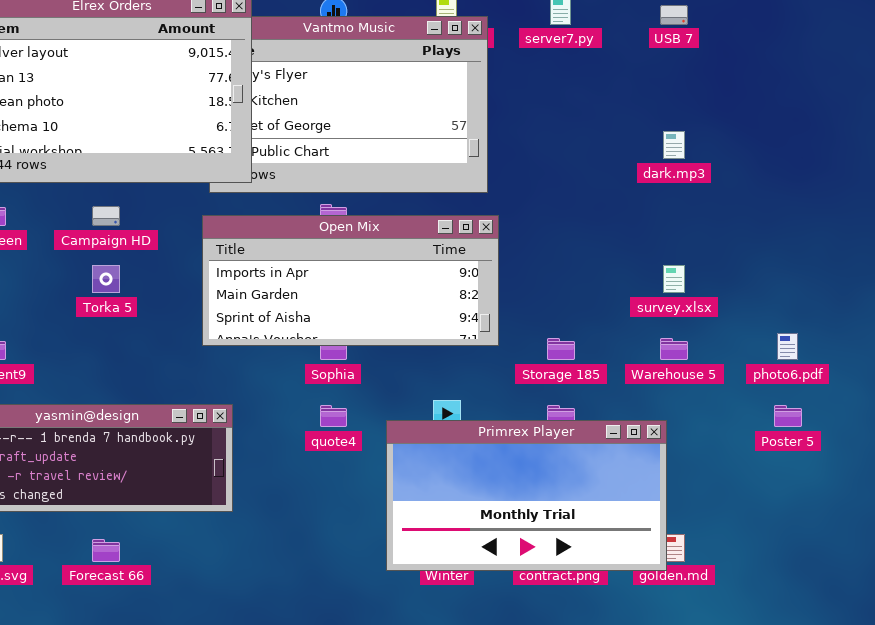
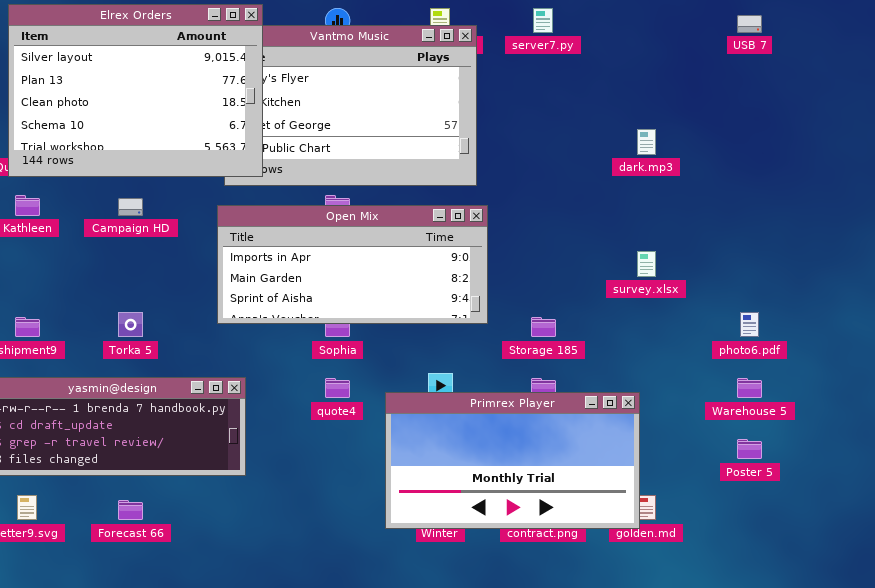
USB 7: [660,5,688,25] -> [737,15,762,33], moved
Torka 5: [92,265,120,293] -> [118,312,143,337], moved
Warehouse 5: [660,338,688,360] -> [737,378,762,398], moved
Poster 5: [774,405,802,427] -> [737,439,762,459], moved

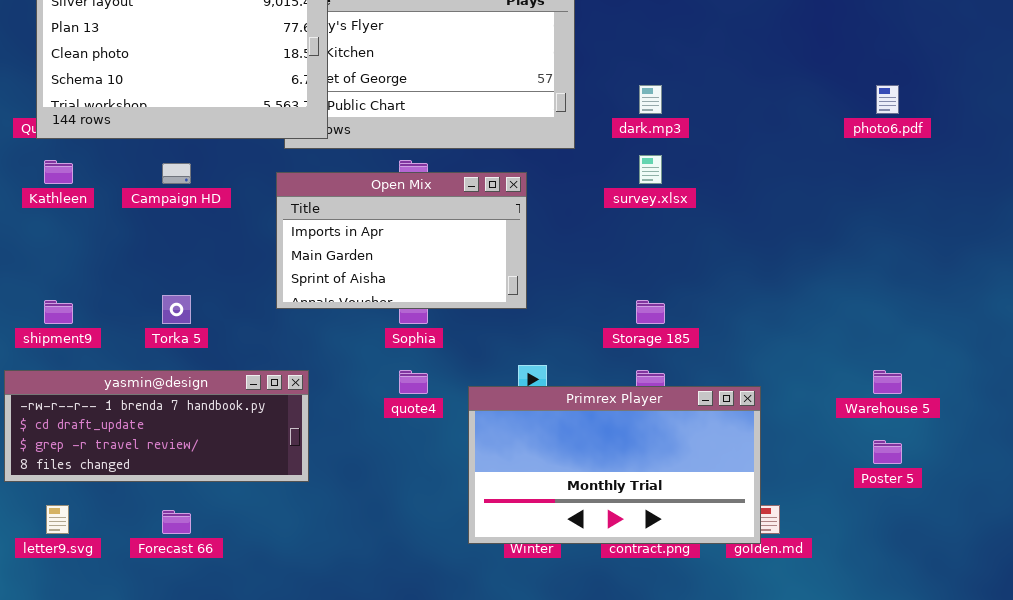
dark.mp3: [637,129,656,155] -> [639,85,662,114], moved
Open Mix: [217,205,488,324] -> [276,172,527,309], resized
survey.xlsx: [637,251,656,277] -> [639,155,662,184], moved
photo6.pdf: [740,312,759,337] -> [876,85,899,114], moved

